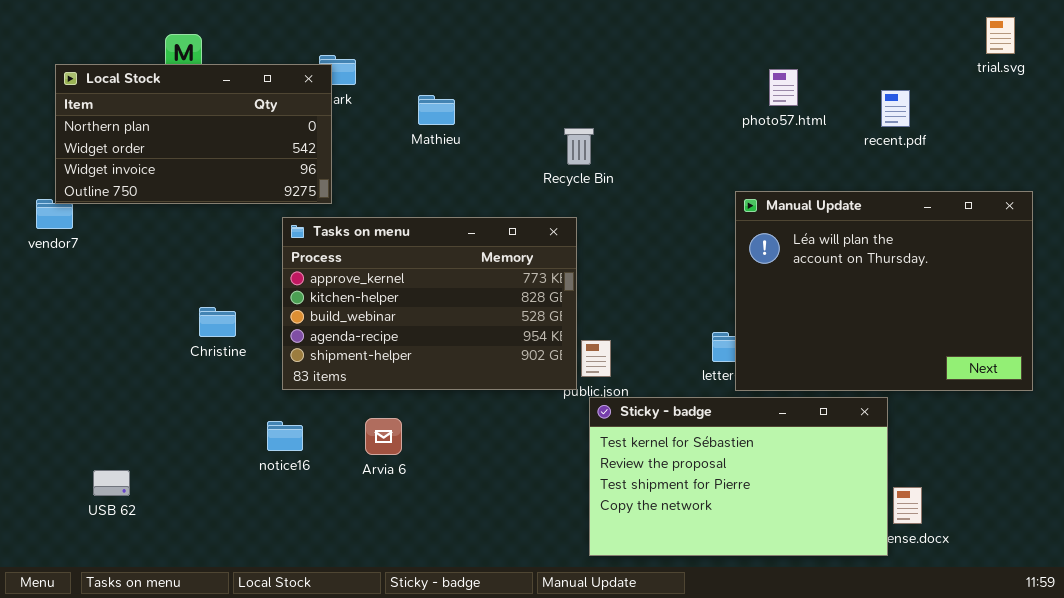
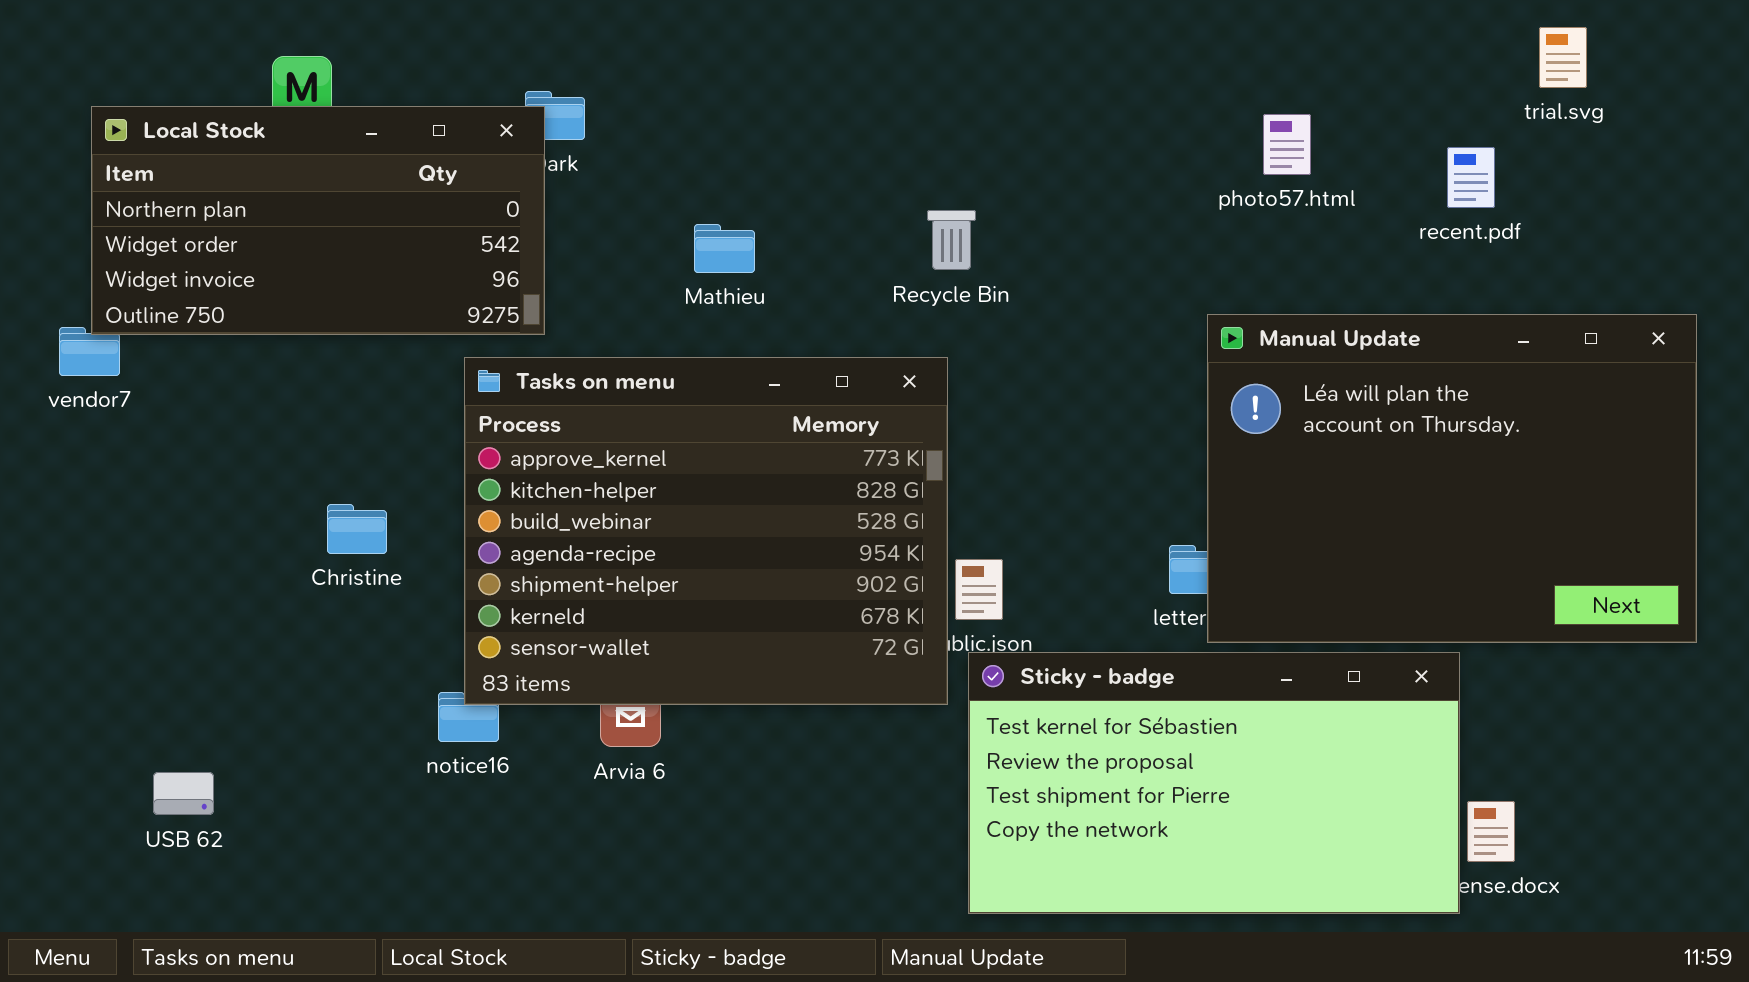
trial.svg: [986,17,1015,54] -> [1539,27,1587,88], moved
Mathieu: [418,95,455,125] -> [694,224,755,273], moved
Tasks on menu: [282,217,577,390] -> [464,357,948,705], resized

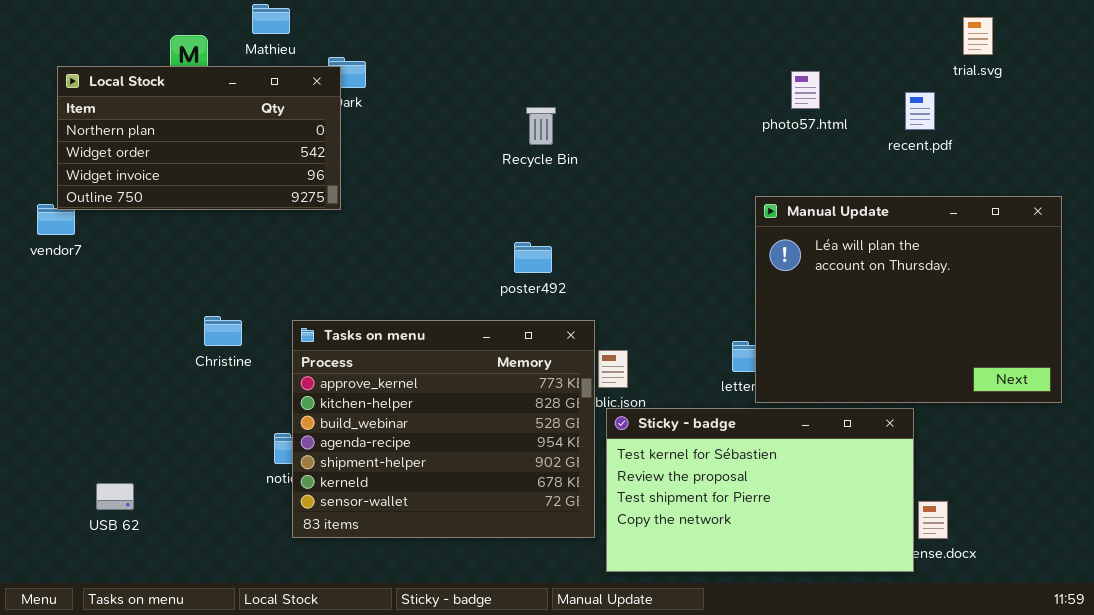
Recycle Bin: [927,210,976,270] -> [526,107,556,145], moved
Mathieu: [694,224,755,273] -> [252,4,290,34], moved
Tasks on menu: [464,357,948,705] -> [292,320,595,538], moved

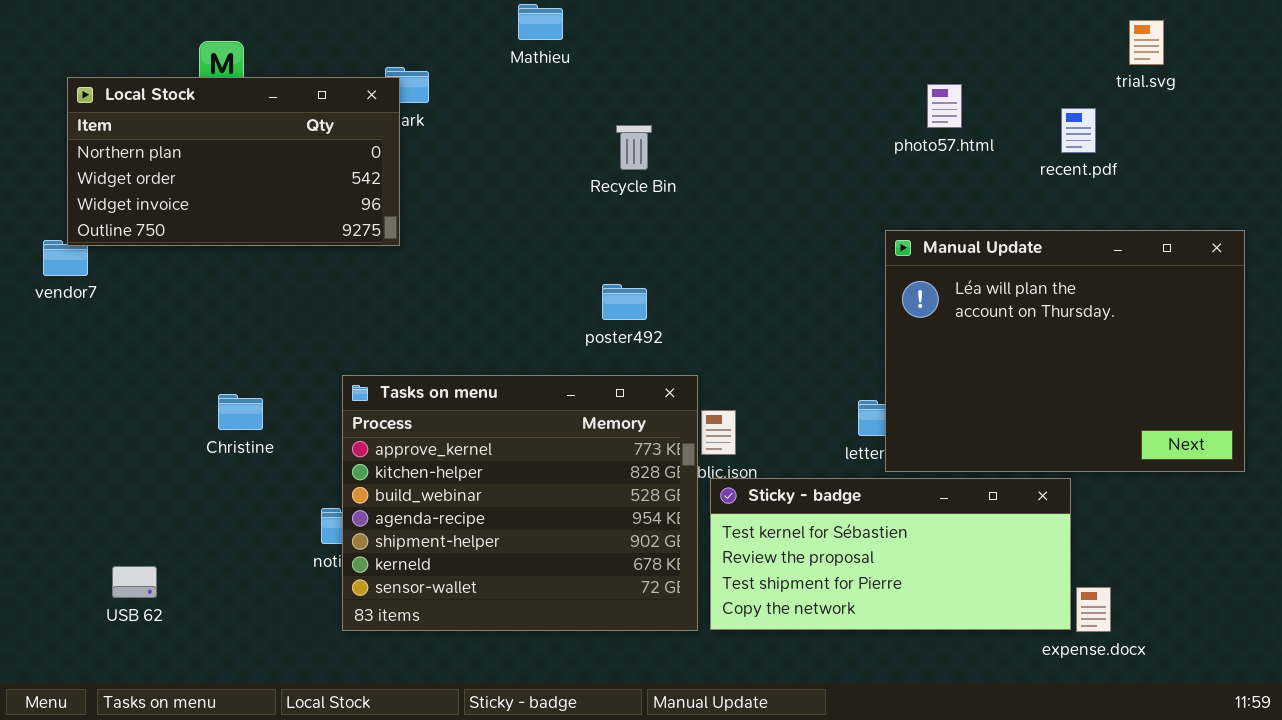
Mathieu: [252,4,290,34] -> [518,4,563,40], moved
Christine: [204,316,242,346] -> [218,394,263,430], moved
Sticky - badge: [606,408,914,572] -> [710,478,1071,630], resized

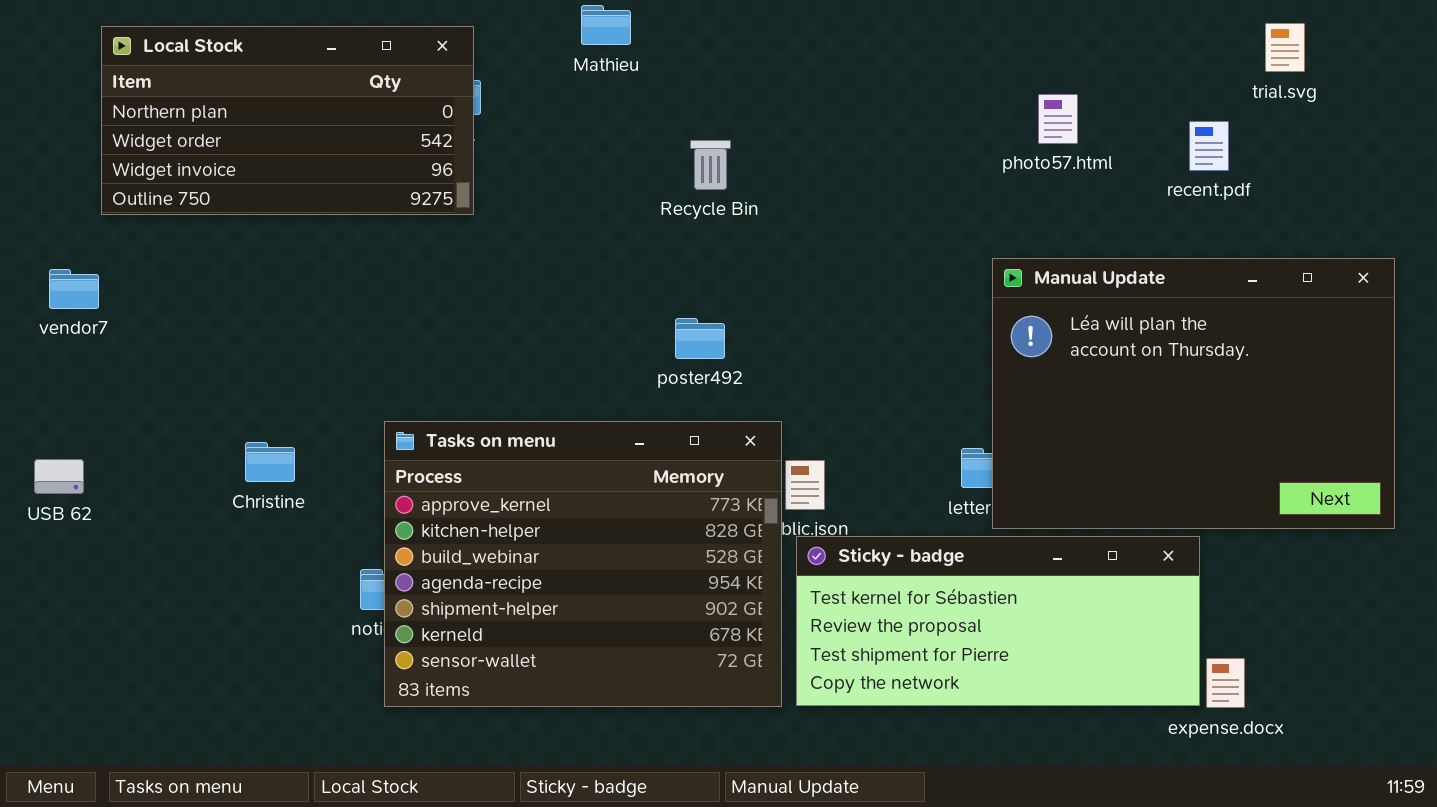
Local Stock: [67,77,400,246] -> [101,26,474,215], moved
USB 62: [112,566,157,598] -> [34,459,84,494], moved

